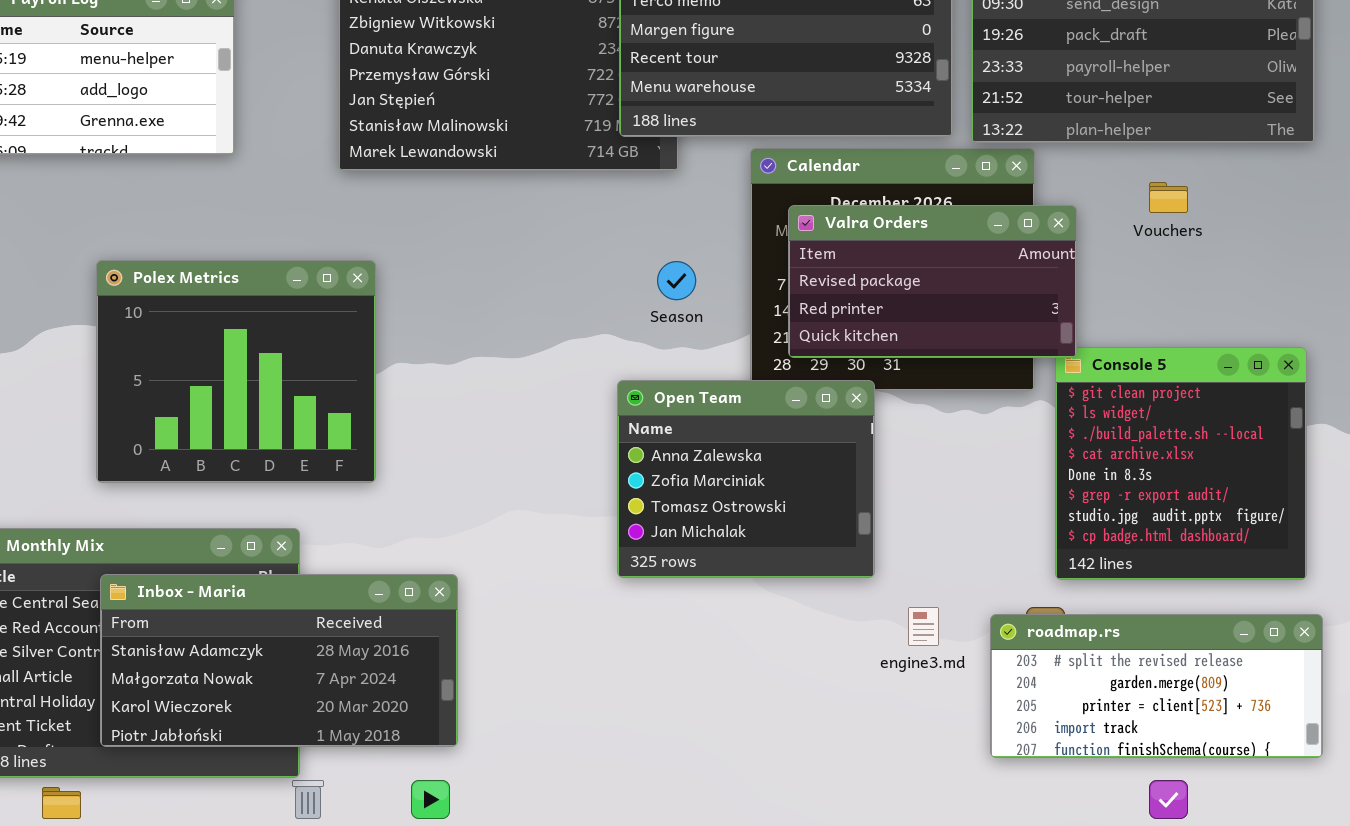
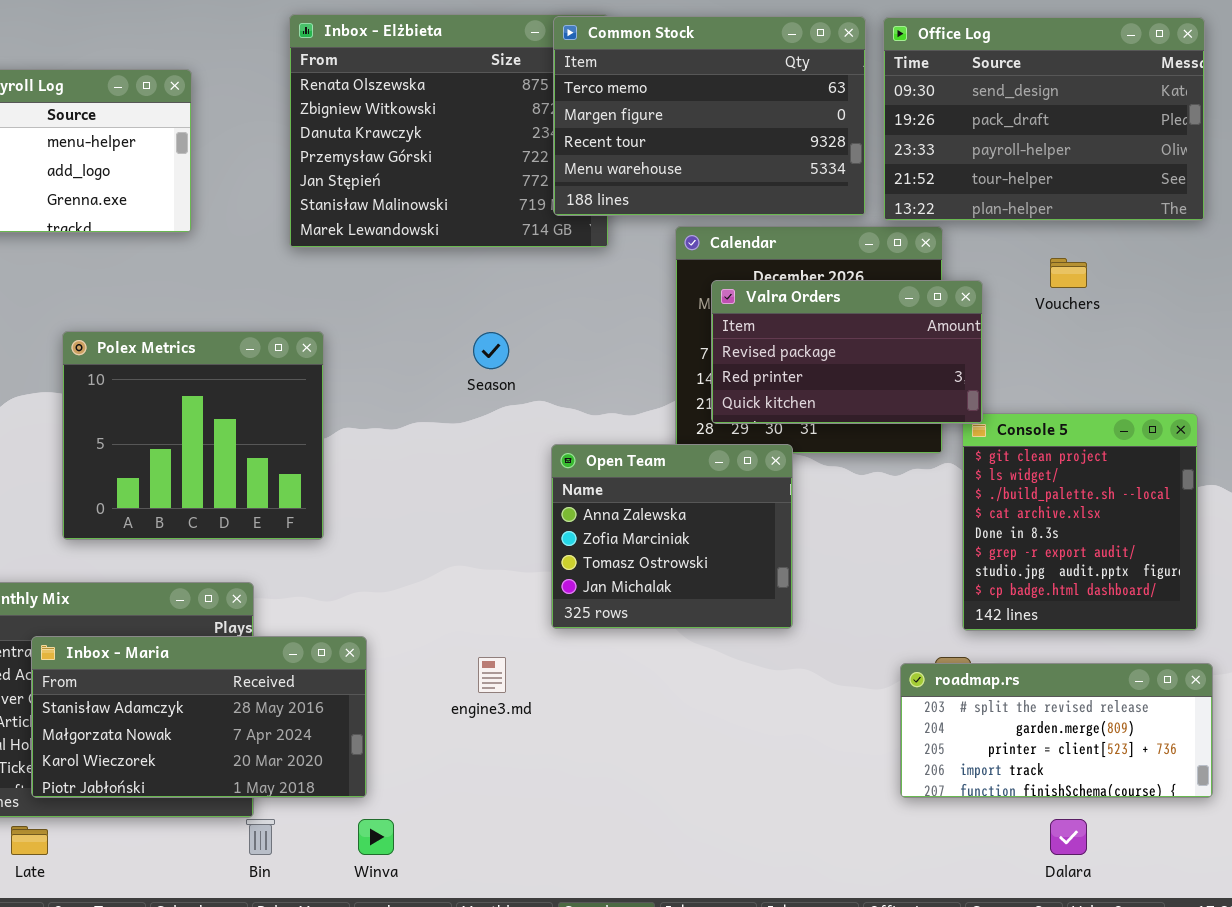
Season: [657,261,696,300] -> [473,332,509,369], moved
Inbox - Maria: [100,574,458,747] -> [31,636,367,798], moved
engine3.md: [908,607,939,646] -> [478,657,506,693], moved

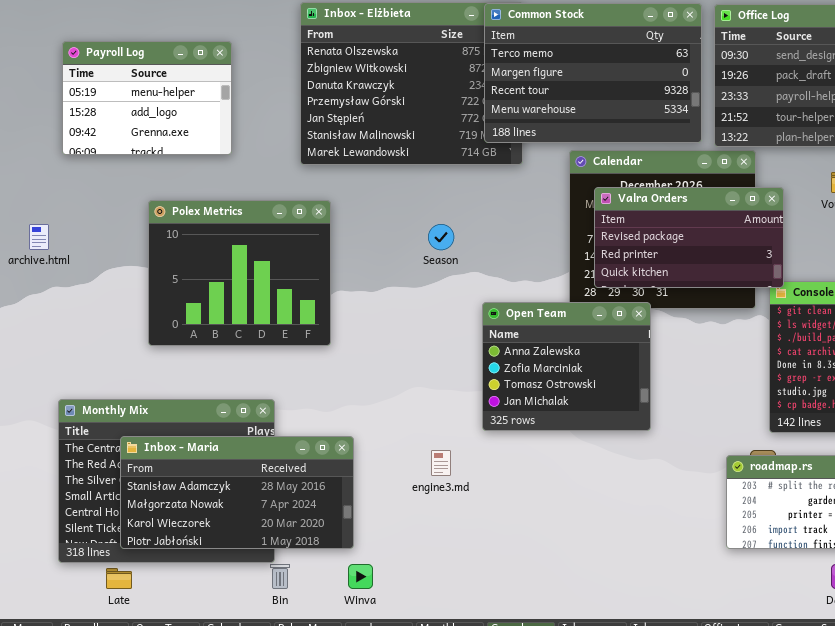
Polex Metrics: [62,331,324,540] -> [148,200,331,346], moved

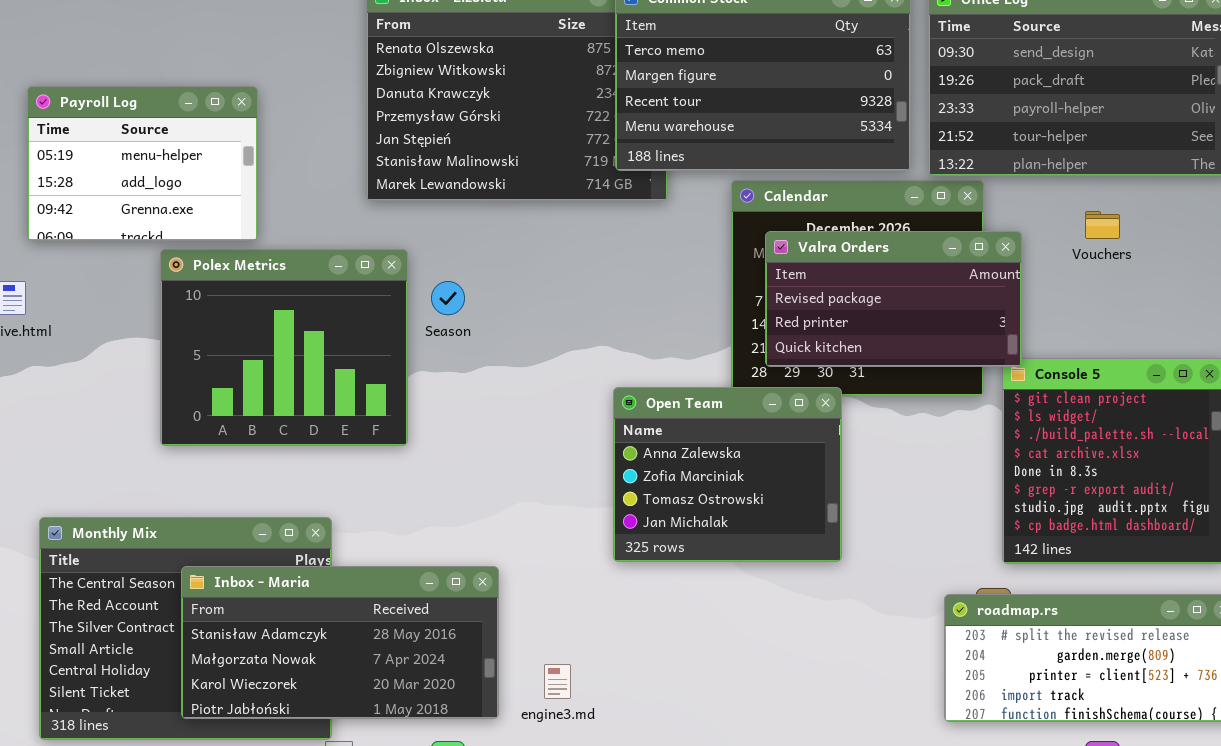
Payroll Log: [62,41,232,155] -> [27,86,258,241], moved
Season: [428,224,454,250] -> [431,281,465,315], moved
Inbox - Maria: [120,436,354,549] -> [181,566,499,719], moved
engine3.md: [431,450,451,476] -> [544,664,571,699], moved

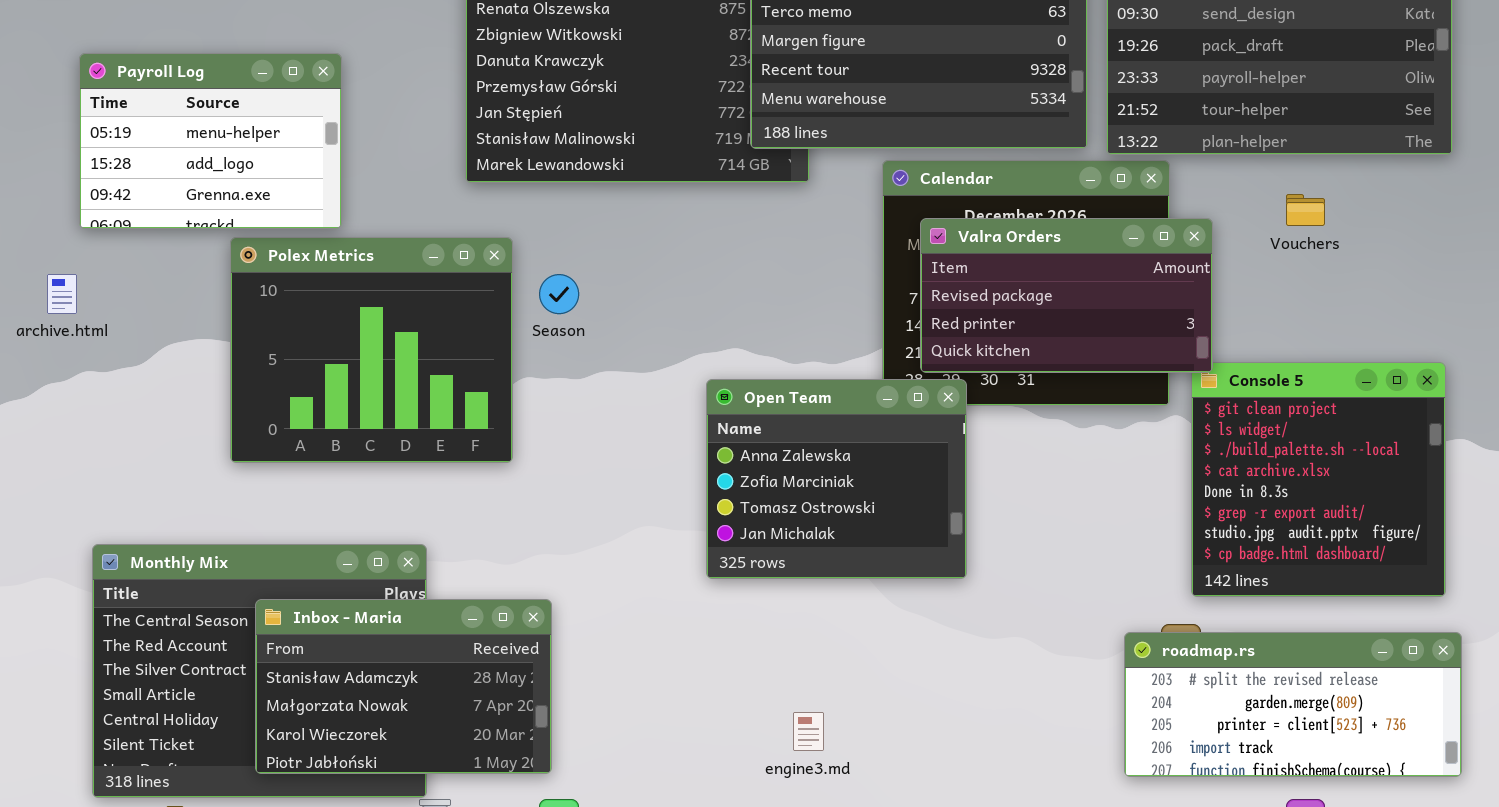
Open Team: [613,387,842,562] -> [706,379,967,579], moved
Inbox - Maria: [181,566,499,719] -> [255,599,552,774], resized
engine3.md: [544,664,571,699] -> [793,712,824,751], moved

